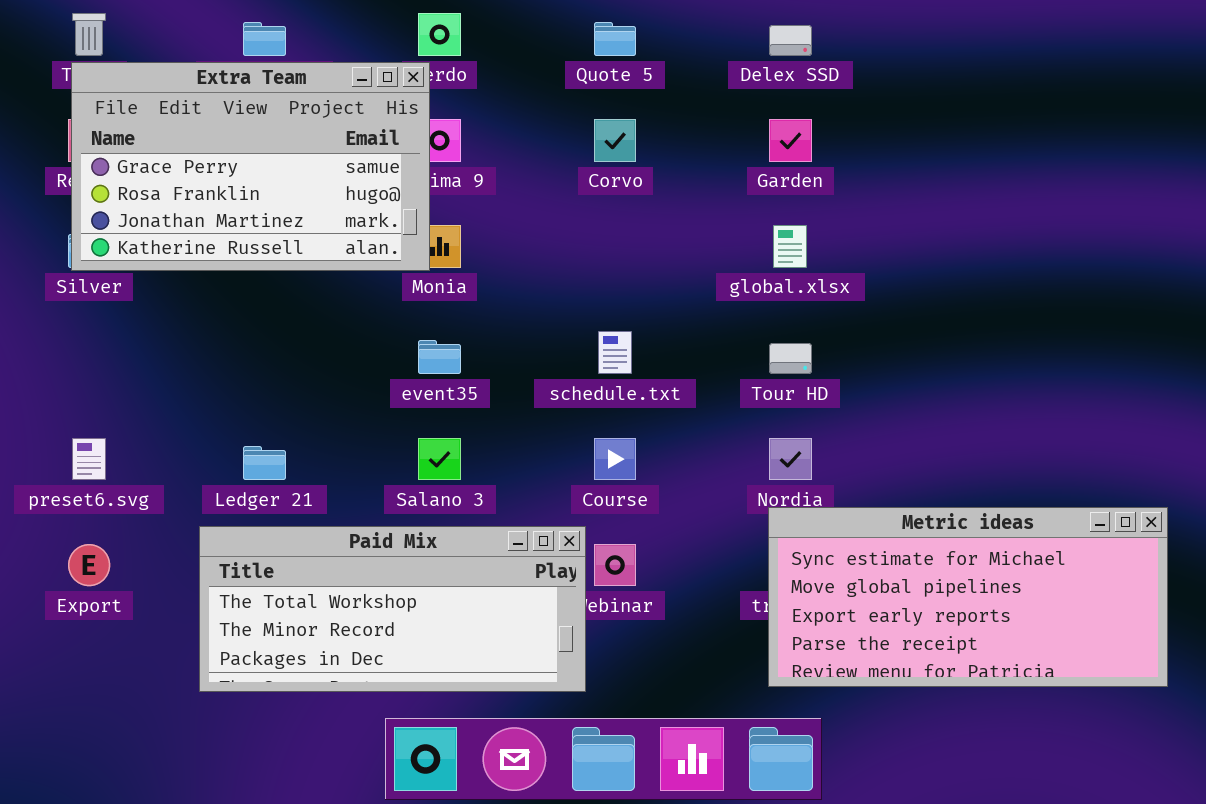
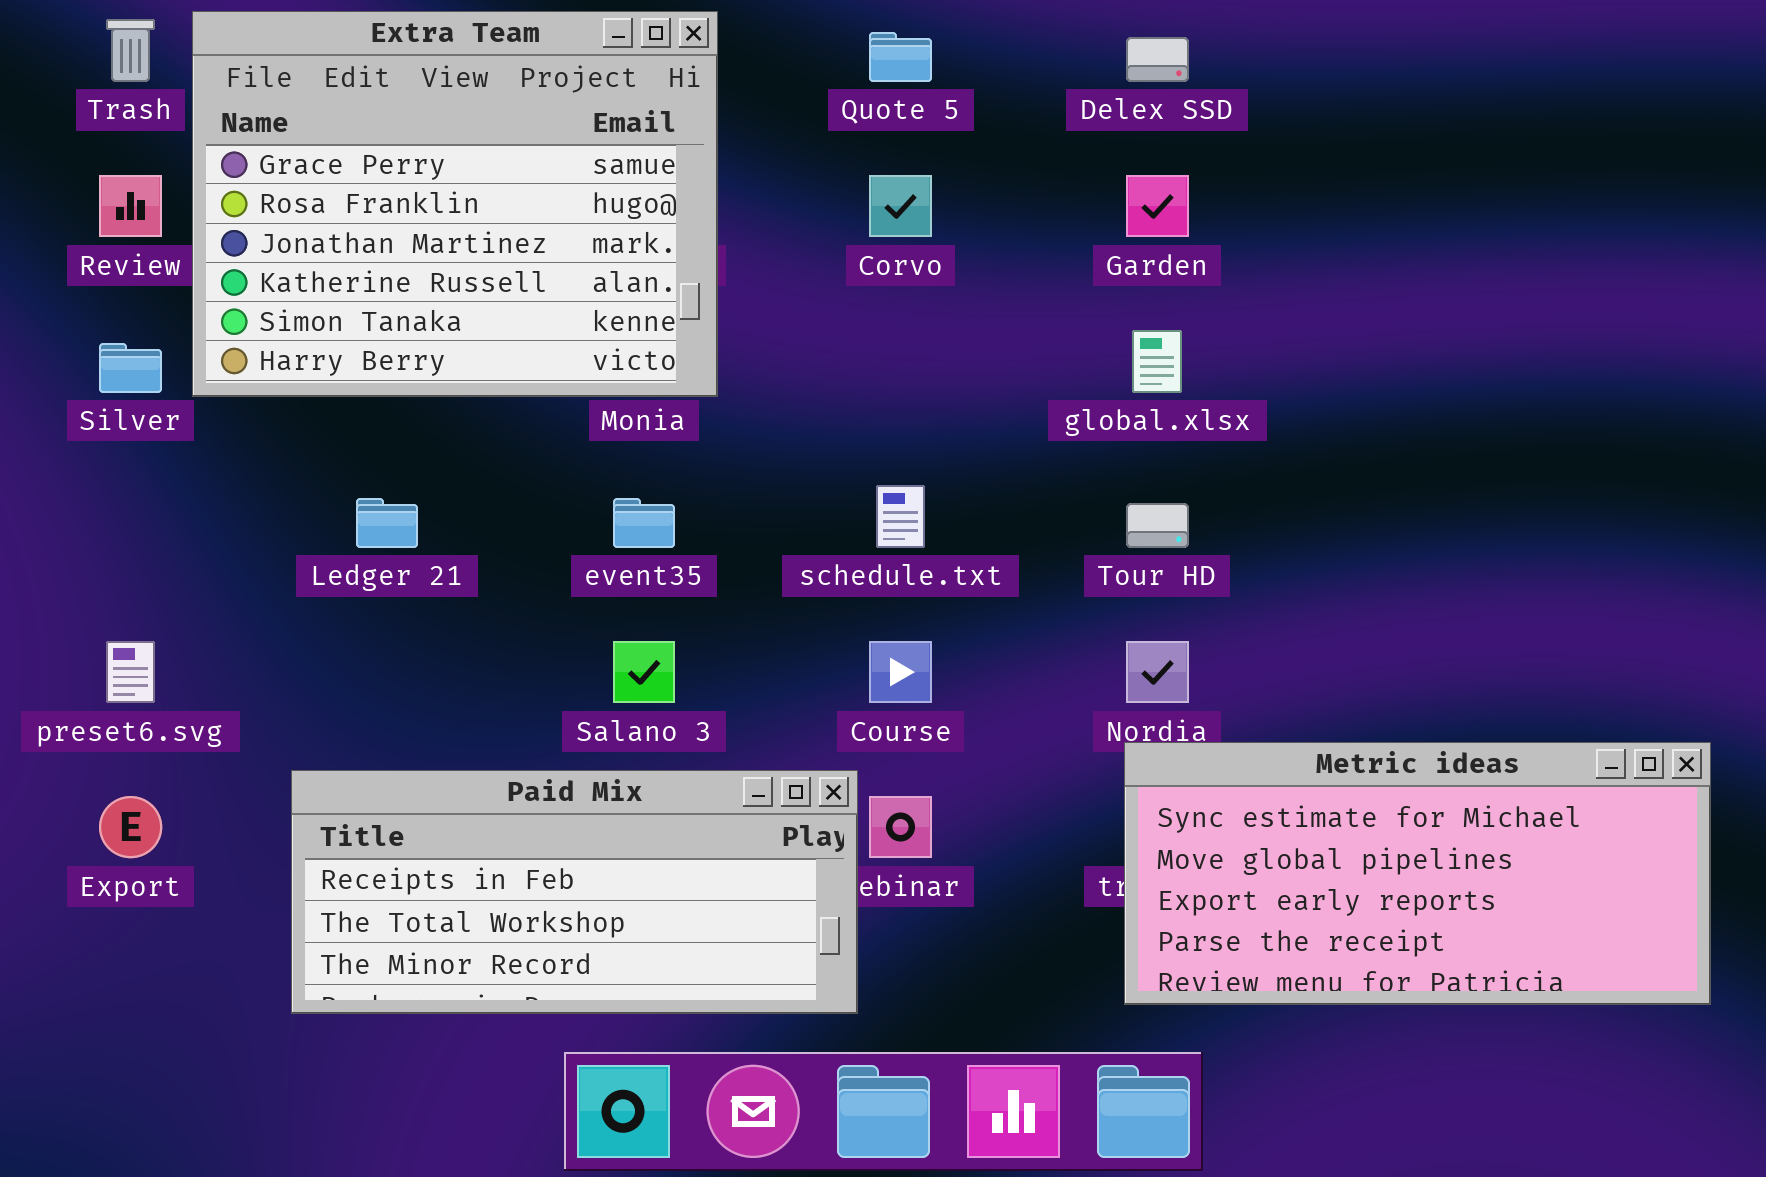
Extra Team: [71,62,430,271] -> [192,11,718,397], moved, resized
Ledger 21: [243,446,286,480] -> [356,498,418,548], moved
Paid Mix: [199,526,586,692] -> [291,770,858,1014], scrolled up 1 row

